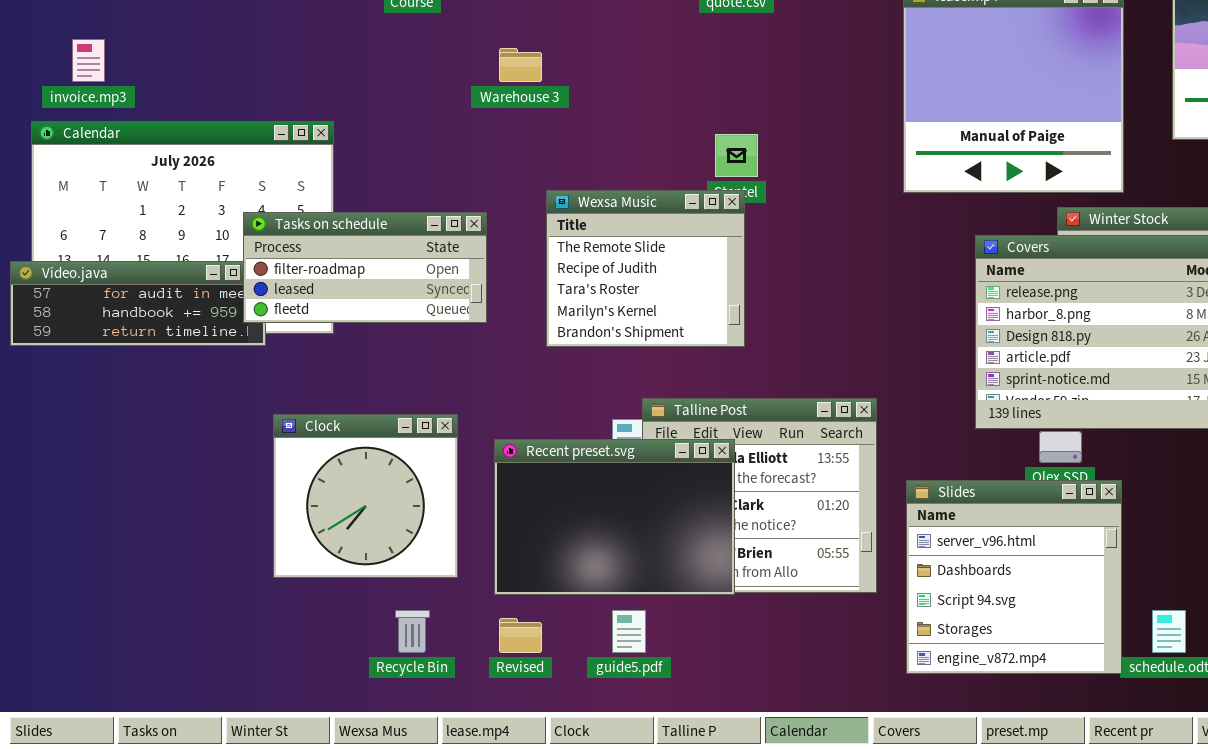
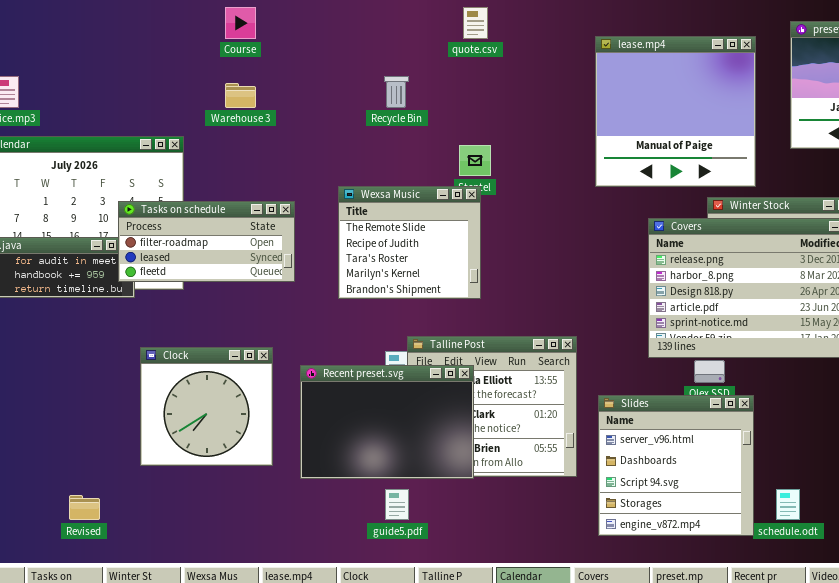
Warehouse 3: [499,48,542,82] -> [225,83,256,108], moved
Recycle Bin: [395,610,430,653] -> [384,76,409,108], moved
Revised: [499,618,542,653] -> [69,495,100,520], moved

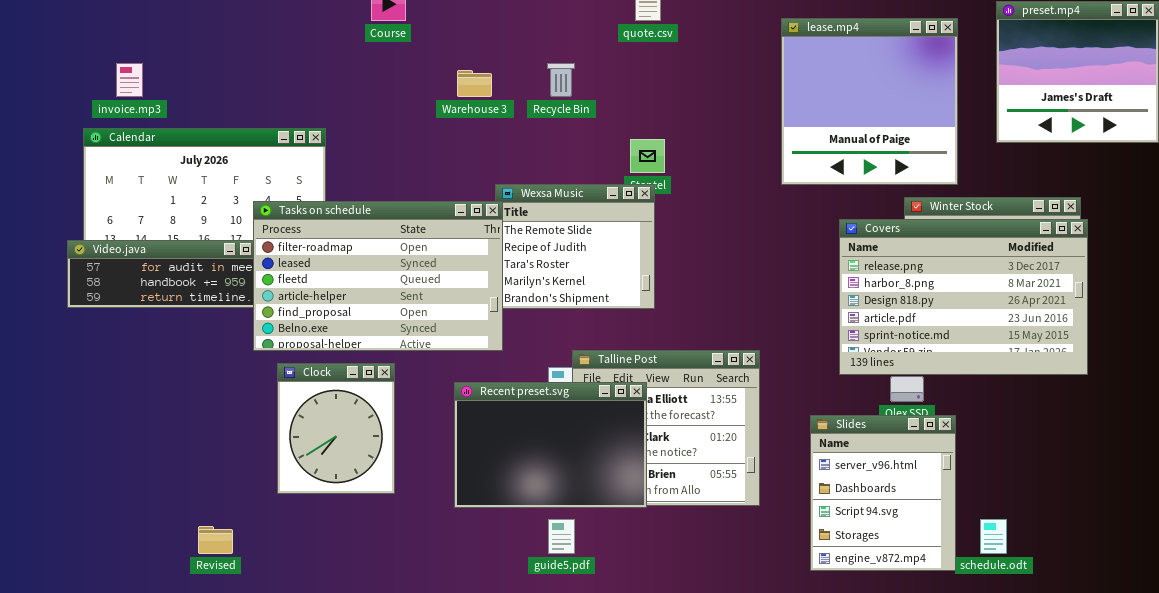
Warehouse 3: [225,83,256,108] -> [457,70,492,97], moved
Tasks on schedule: [118,201,295,282] -> [253,201,503,351], resized
Clock: [140,347,273,466] -> [277,363,395,494], resized
Slides: [598,395,754,536] -> [810,415,956,571], resized

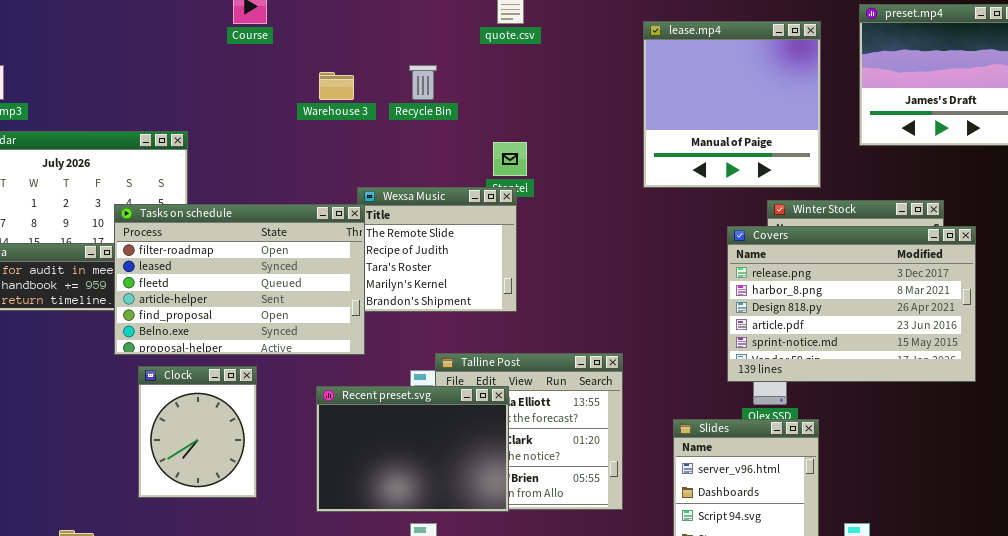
Covers: [839,219,1088,375] -> [727,226,976,382], moved

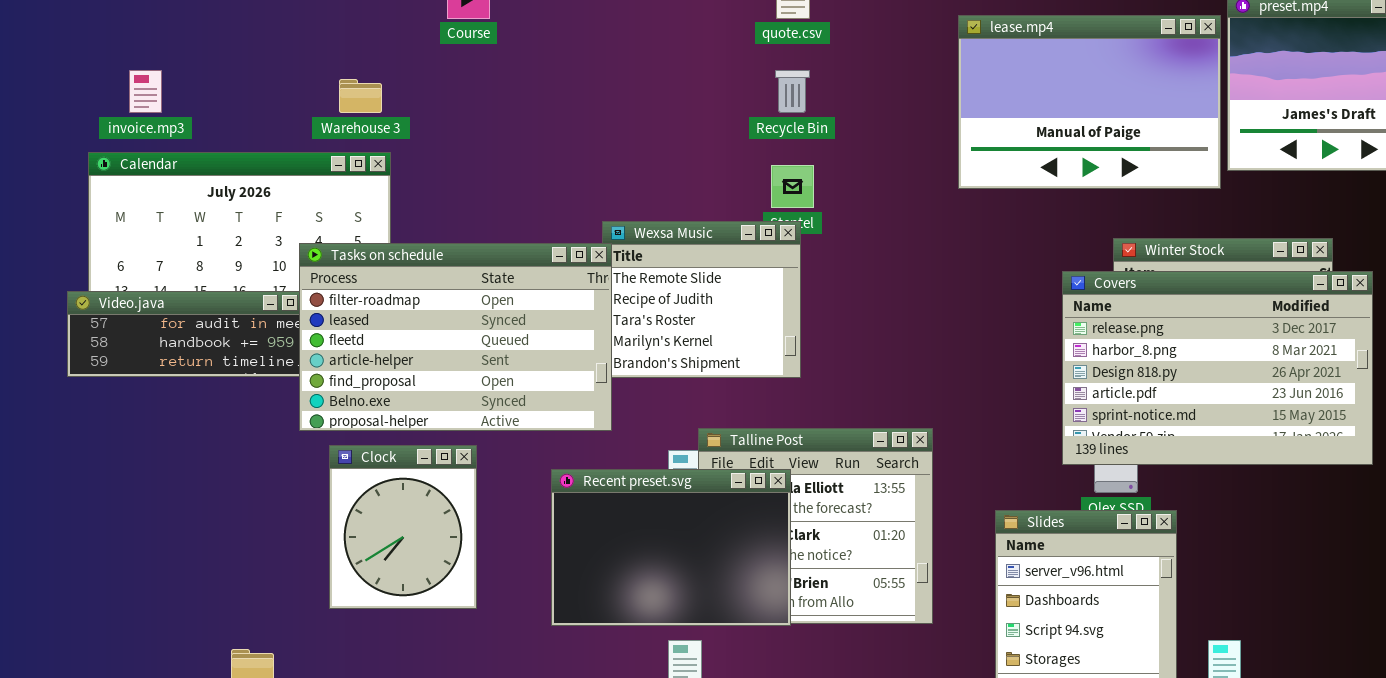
lease.mp4: [643,21,821,188] -> [958,15,1221,189], resized
Recycle Bin: [409,65,437,100] -> [775,70,810,113], moved
Warehouse 3: [319,72,354,100] -> [339,79,382,113], moved

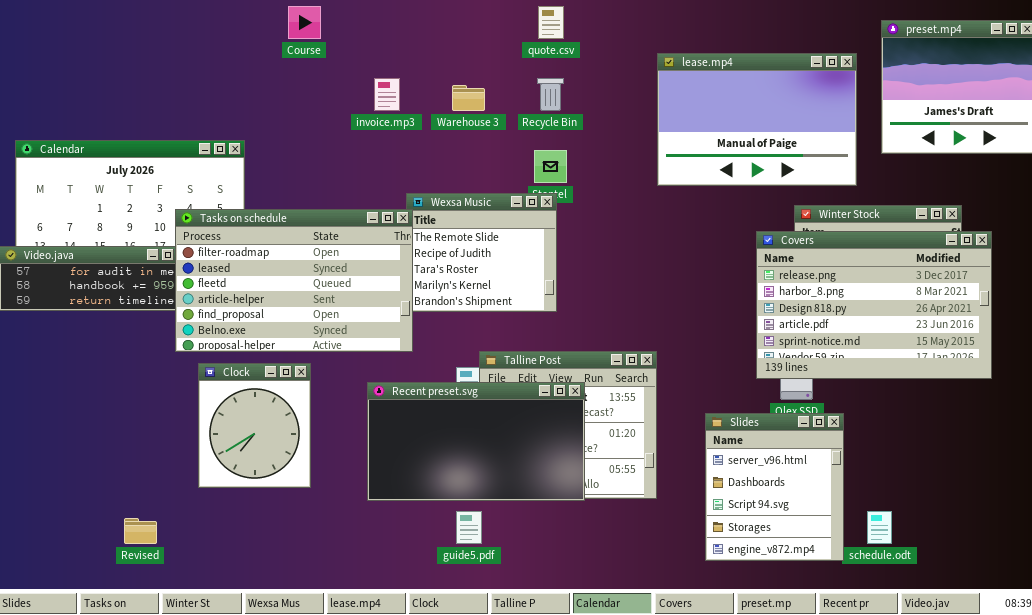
lease.mp4: [958,15,1221,189] -> [657,53,857,186], moved
invoice.mp3: [129,70,162,113] -> [374,78,400,111], moved
Warehouse 3: [339,79,382,113] -> [452,85,485,111], moved
Recent preset.svg: [551,469,791,626] -> [367,382,585,501], resized

